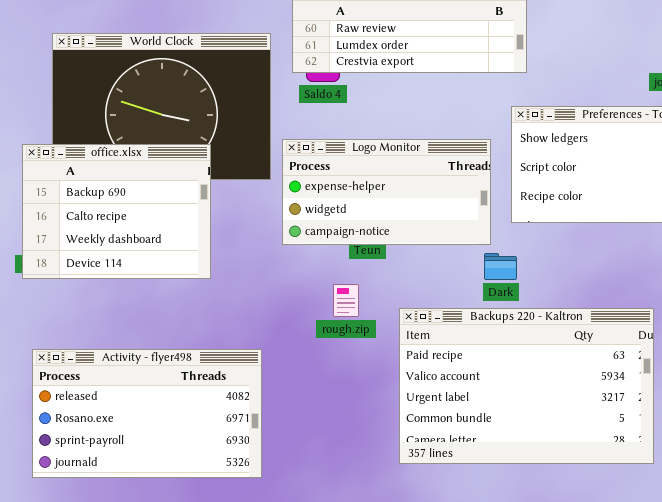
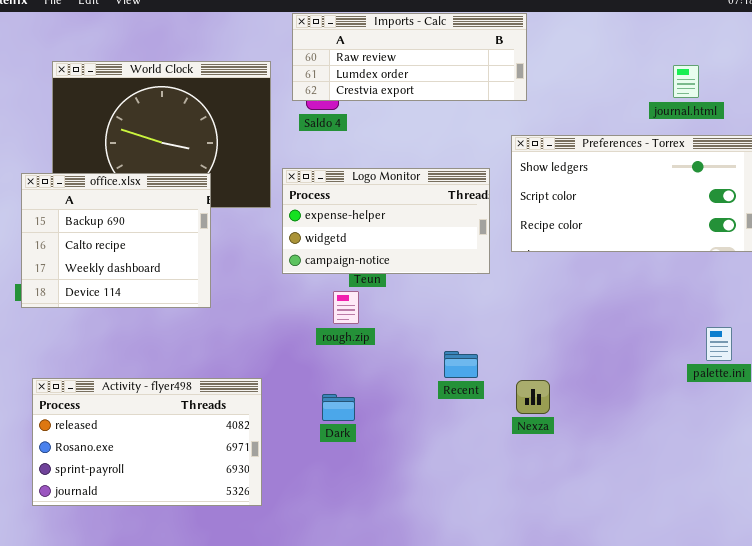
Dark: [484,253,517,280] -> [322,394,355,421], moved
rough.zip: [333,284,359,317] -> [333,291,359,324], moved
Backups 220 - Kaltron: [399,308,654,464] -> none, closed

